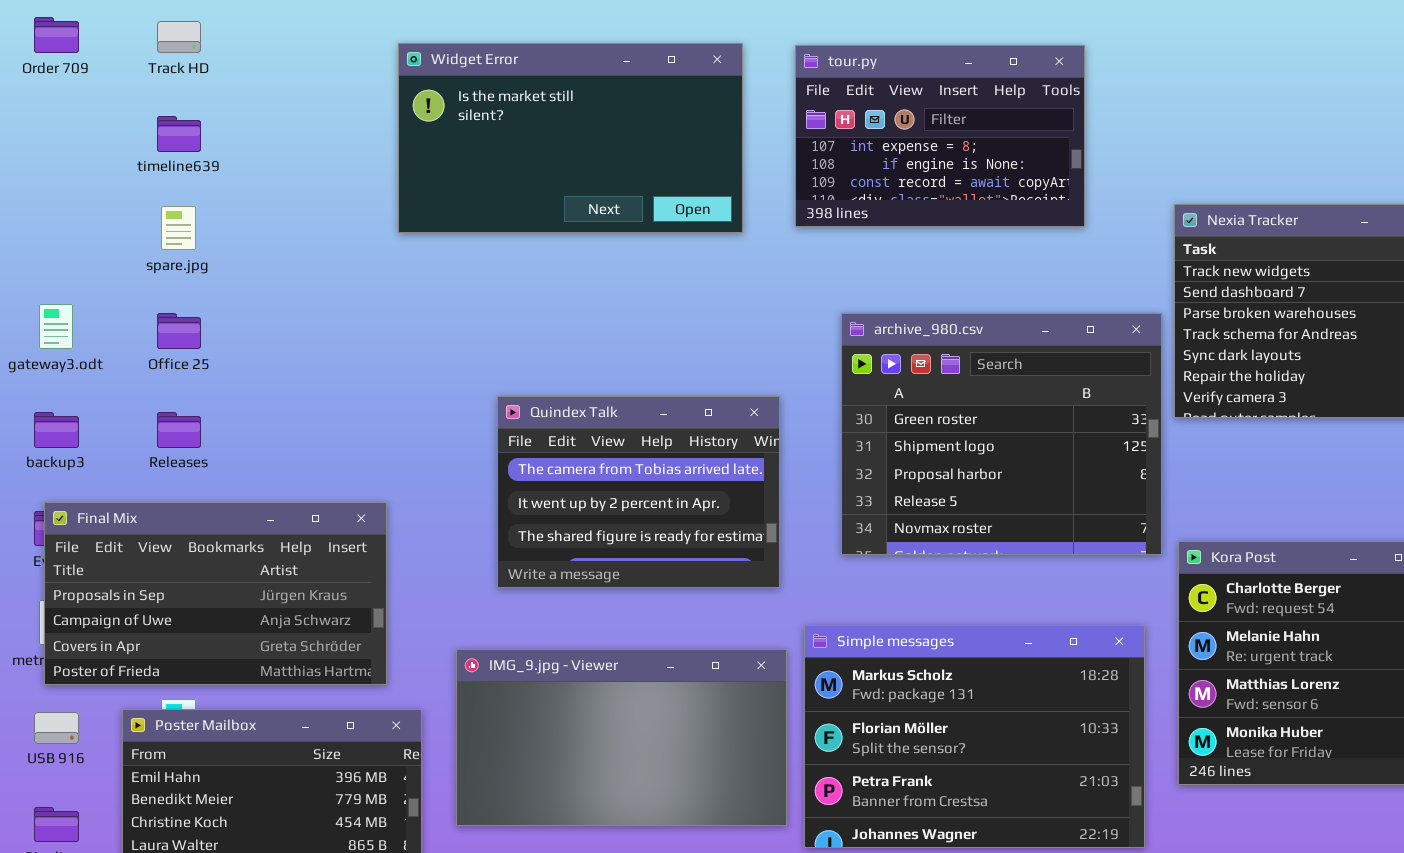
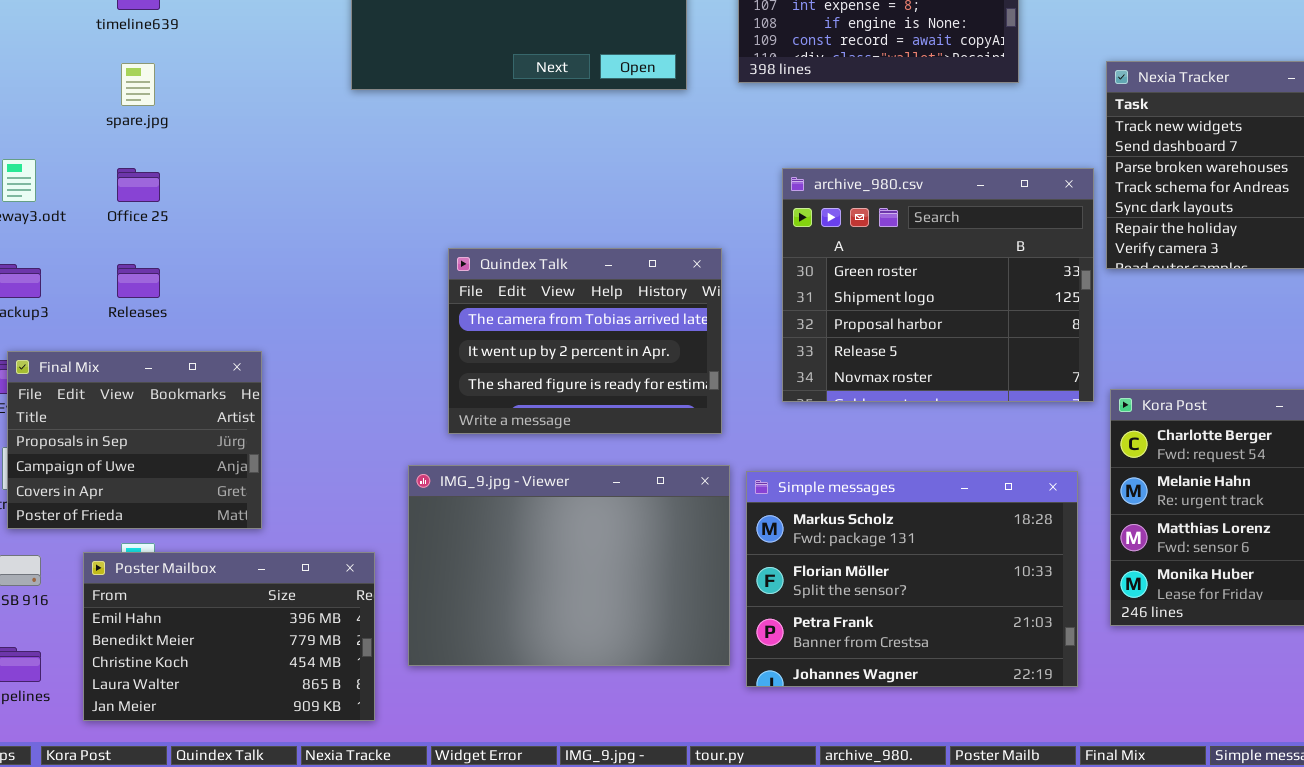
Final Mix: [44,502,387,685] -> [7,351,262,529], resized
IMG_9.jpg - Viewer: [456,649,787,826] -> [408,465,730,666], resized

